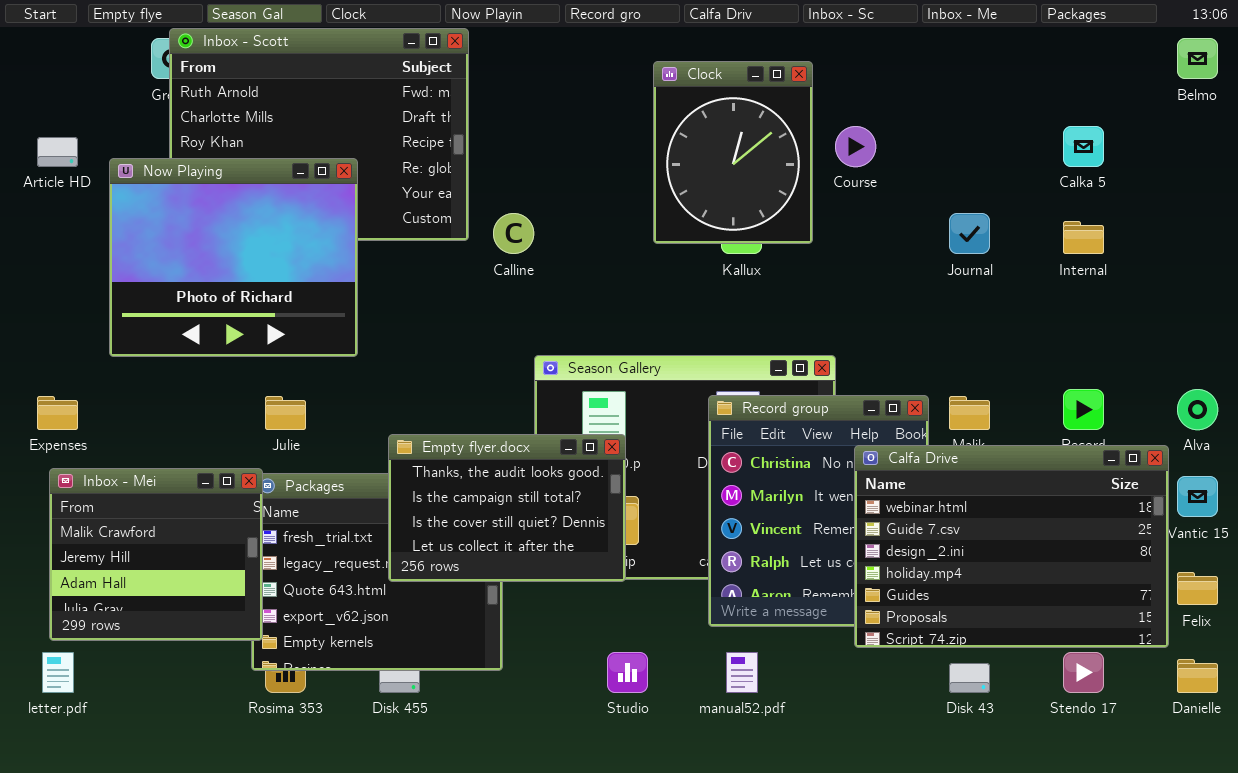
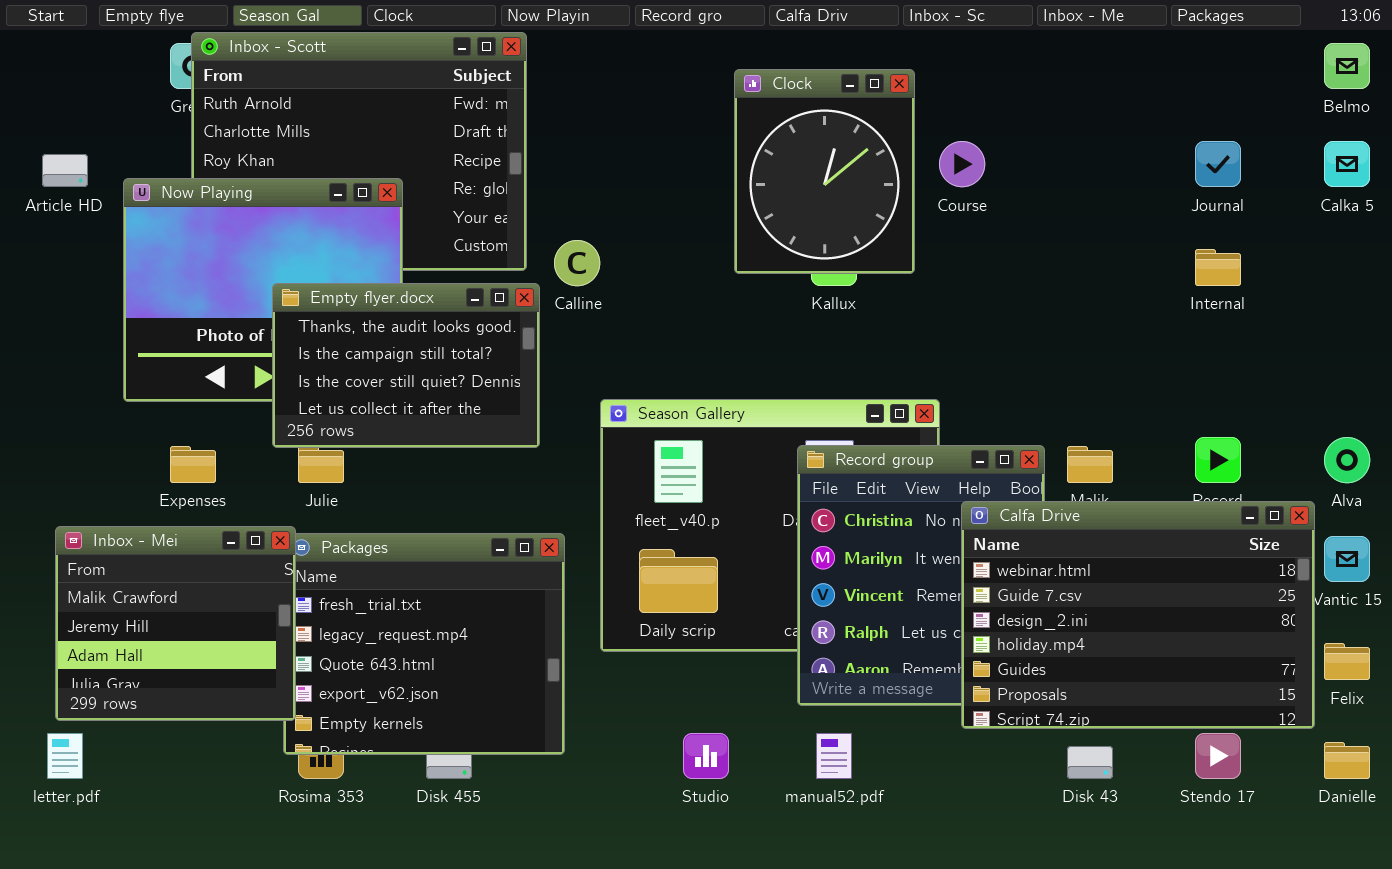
Calka 5: [1063,126,1104,167] -> [1324,141,1370,187], moved
Journal: [949,213,990,254] -> [1195,141,1241,187], moved
Expenses: [37,396,78,430] -> [170,446,216,483], moved
Empty flyer.docx: [388,434,626,582] -> [272,283,540,448], moved

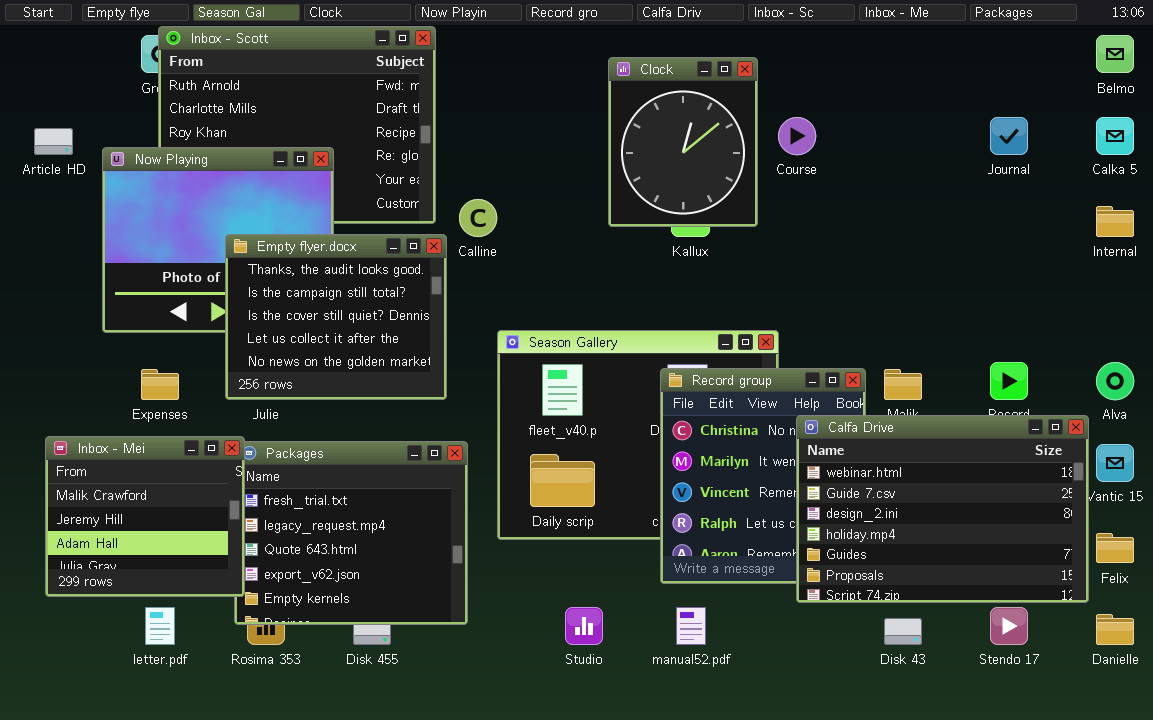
Internal: [1195,249,1241,286] -> [1096,206,1134,237], moved
Empty flyer.docx: [272,283,540,448] -> [225,234,447,400], resized
letter.pdf: [47,733,83,779] -> [145,607,175,645], moved

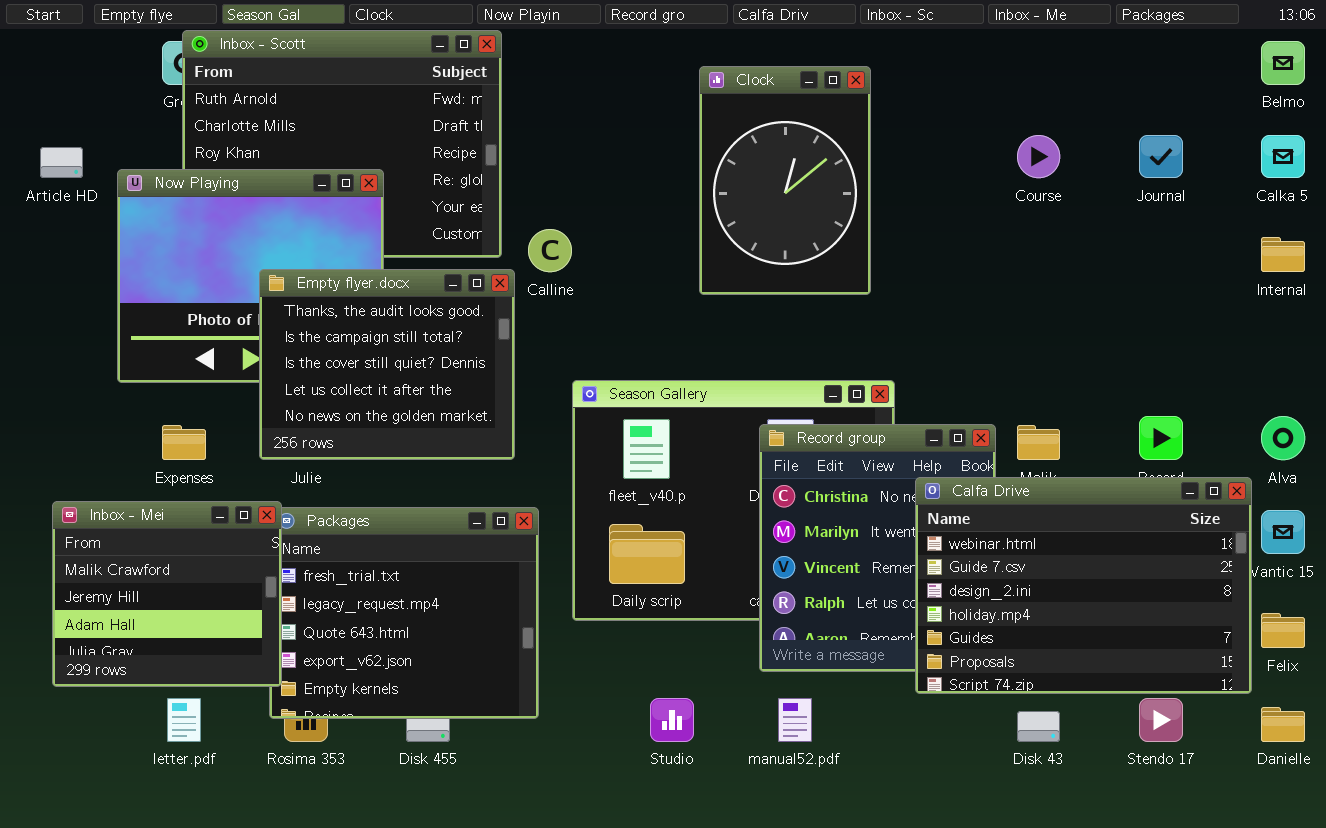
Clock: [608,57,758,227] -> [699,66,871,295], resized
Course: [778,117,816,155] -> [1017,135,1060,178], moved

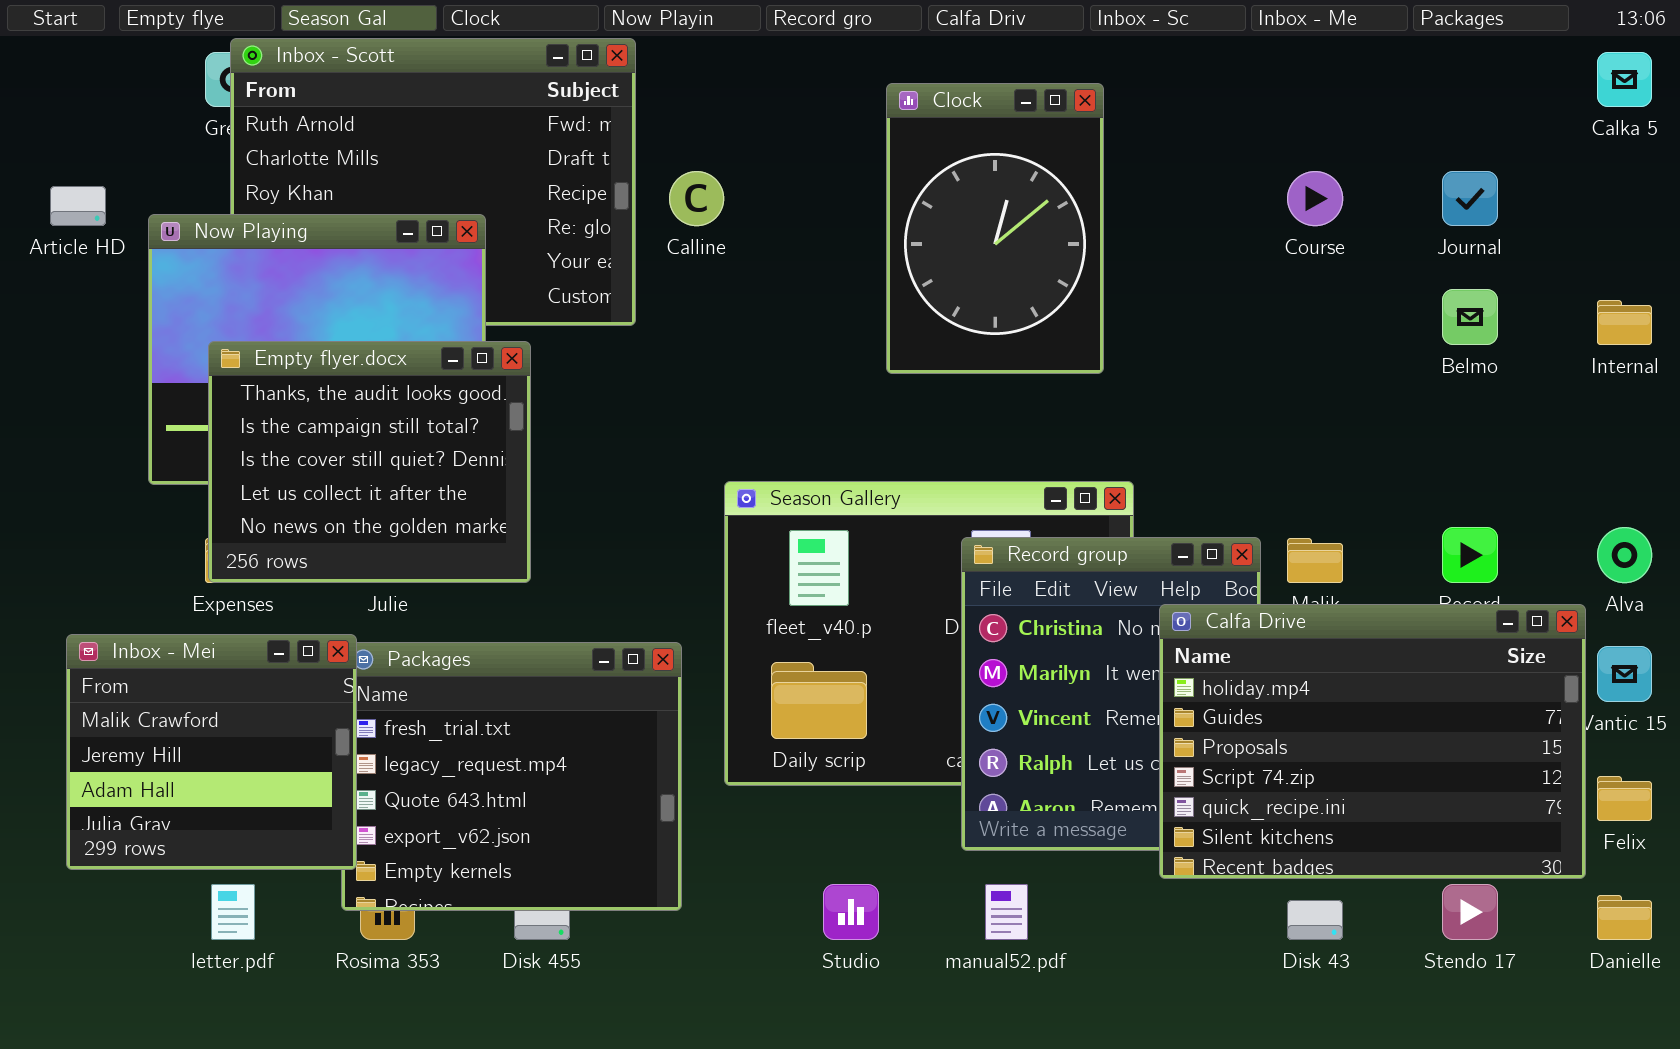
Belmo: [1261,41,1305,85] -> [1442,289,1498,345], moved
Calka 5: [1261,135,1305,178] -> [1597,52,1652,107], moved
Calline: [528,229,572,272] -> [669,171,724,226], moved
Empty flyer.docx: [259,269,515,460] -> [208,341,531,583], moved
Calfa Drive: [915,477,1252,694] -> [1159,604,1586,879], scrolled down 3 rows

